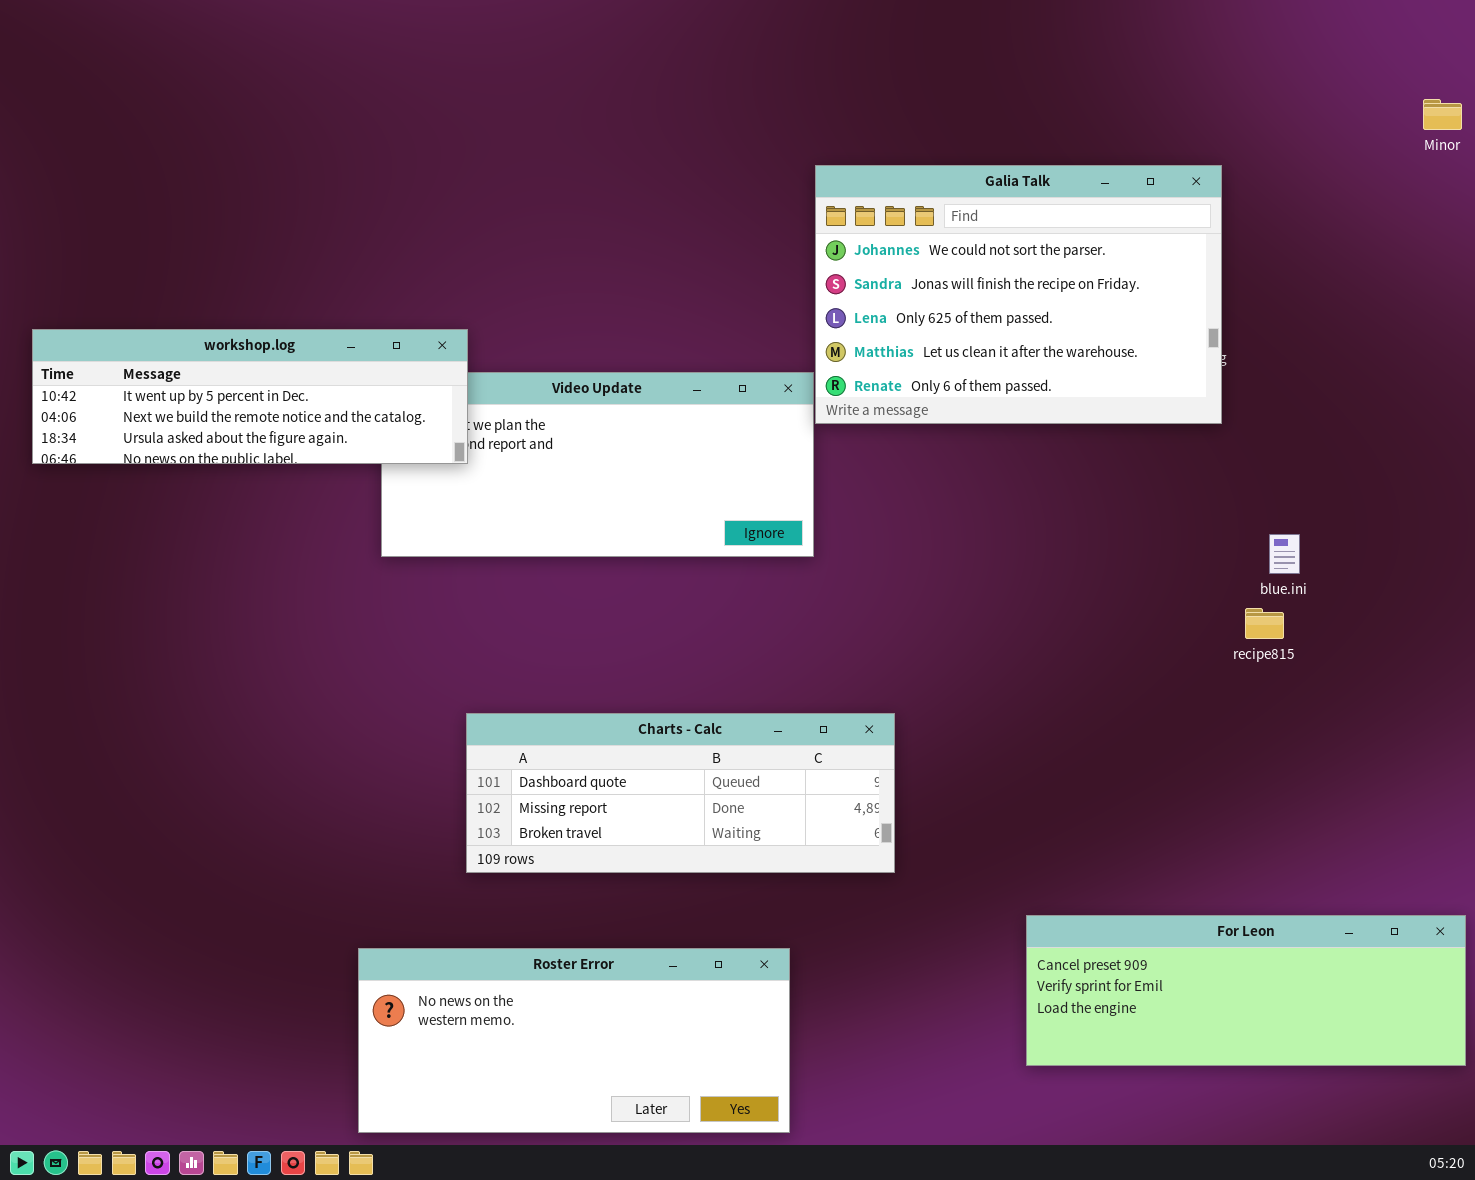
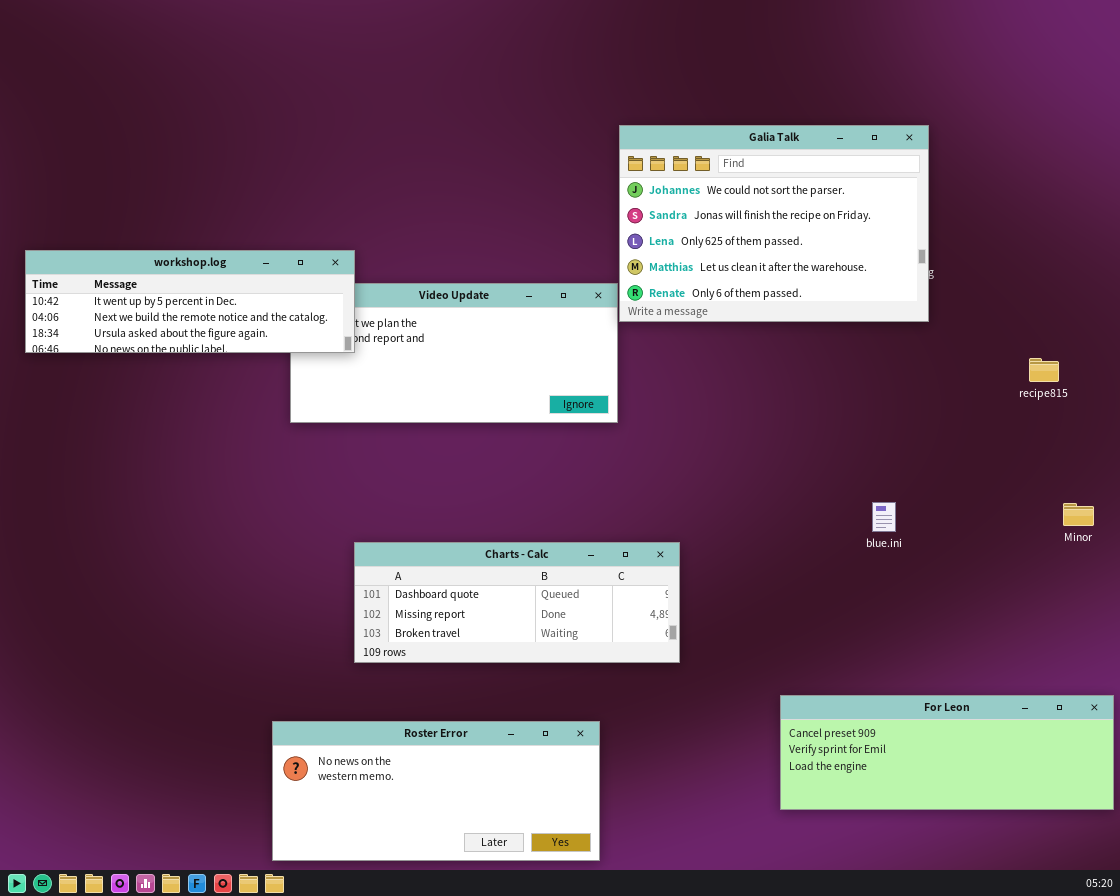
Minor: [1423,99,1462,130] -> [1063,503,1094,526], moved
blue.ini: [1269,534,1300,574] -> [872,502,896,532], moved
recipe815: [1245,608,1284,639] -> [1029,358,1059,382], moved

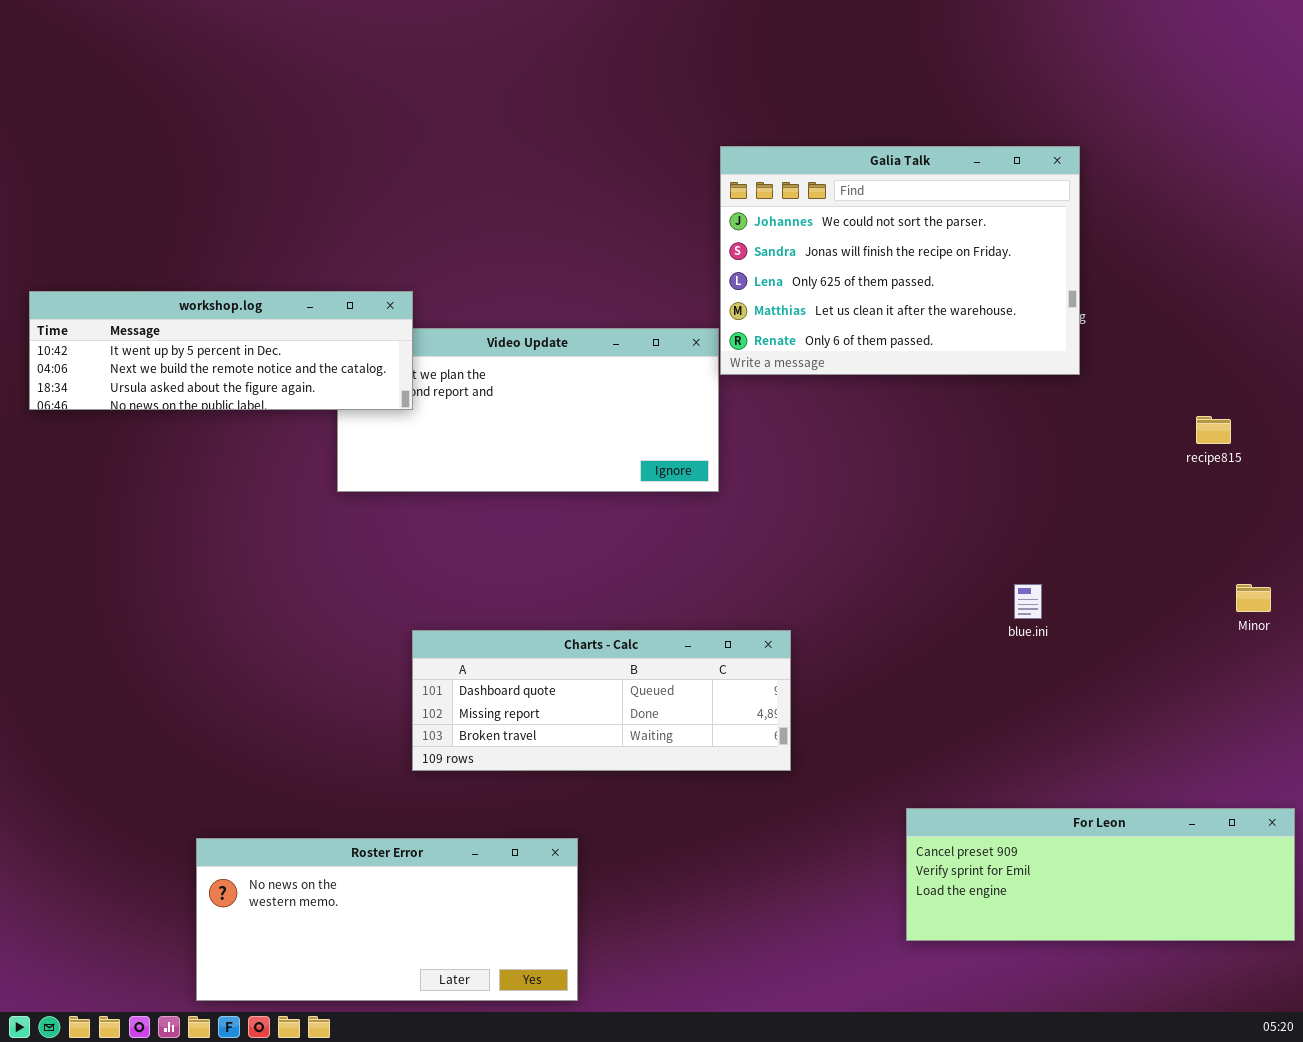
Roster Error: [272,721,600,861] -> [196,838,578,1001], moved

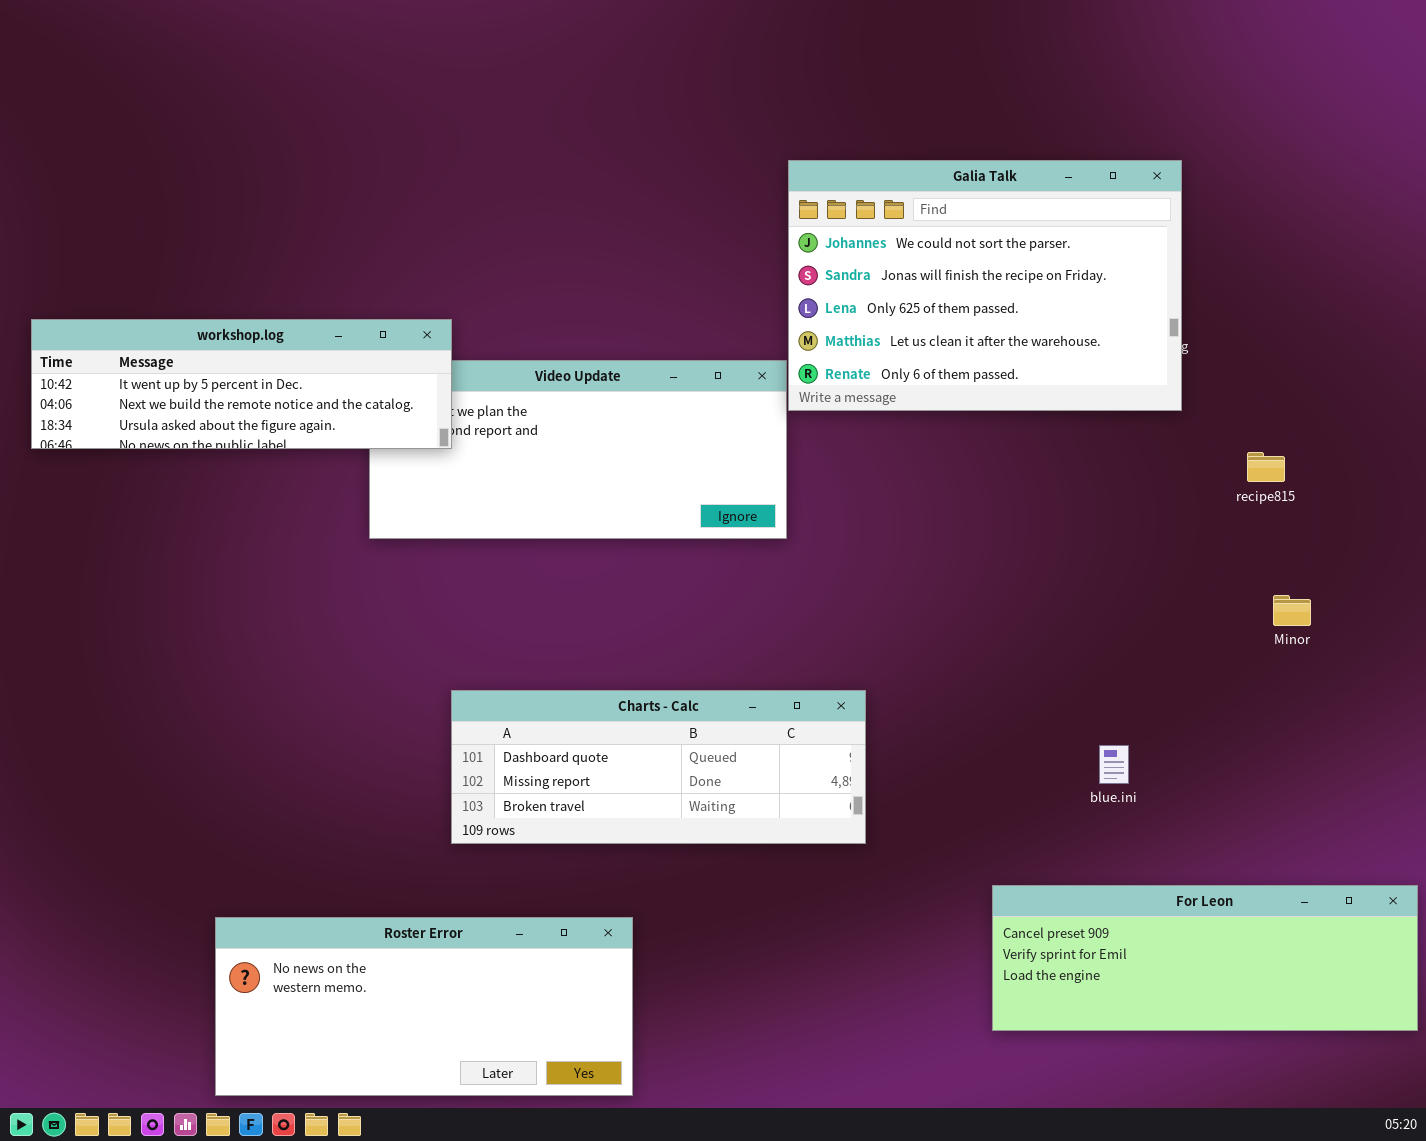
recipe815: [1196,416,1231,444] -> [1247,452,1285,482], moved
blue.ini: [1014,584,1042,619] -> [1099,745,1129,784], moved
Minor: [1236,584,1271,612] -> [1273,595,1311,626], moved

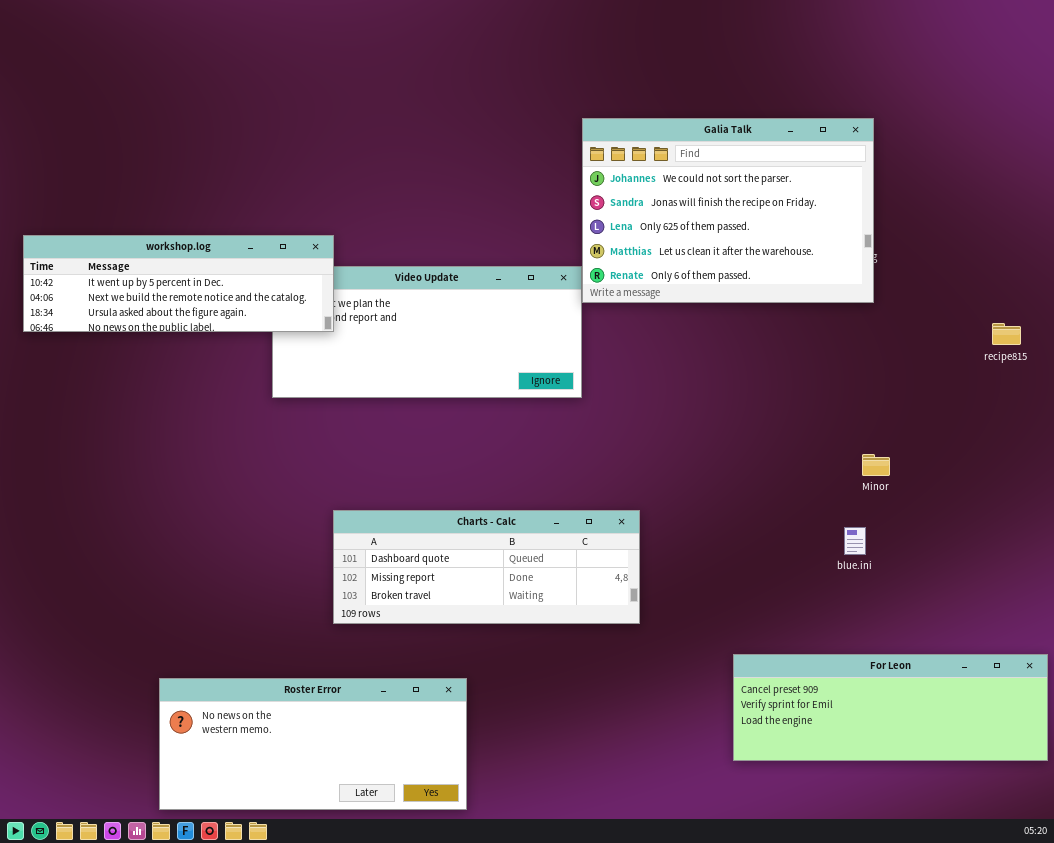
recipe815: [1247,452,1285,482] -> [992,323,1021,345], moved
Minor: [1273,595,1311,626] -> [862,454,890,476], moved
blue.ini: [1099,745,1129,784] -> [844,527,866,555], moved

